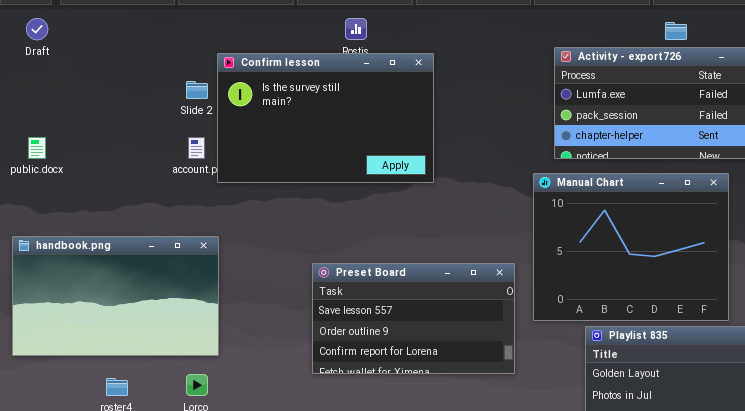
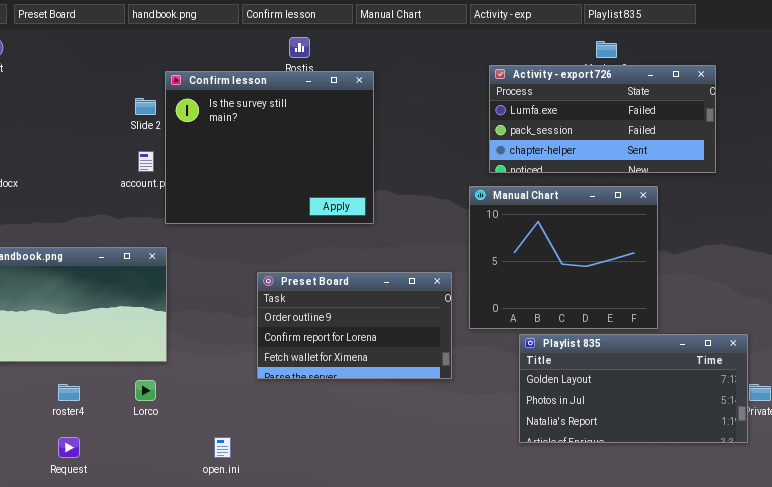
Confirm lesson: [217,53,434,183] -> [165,71,374,224], resized
Preset Board: [312,263,515,374] -> [257,272,452,379], scrolled down 1 row

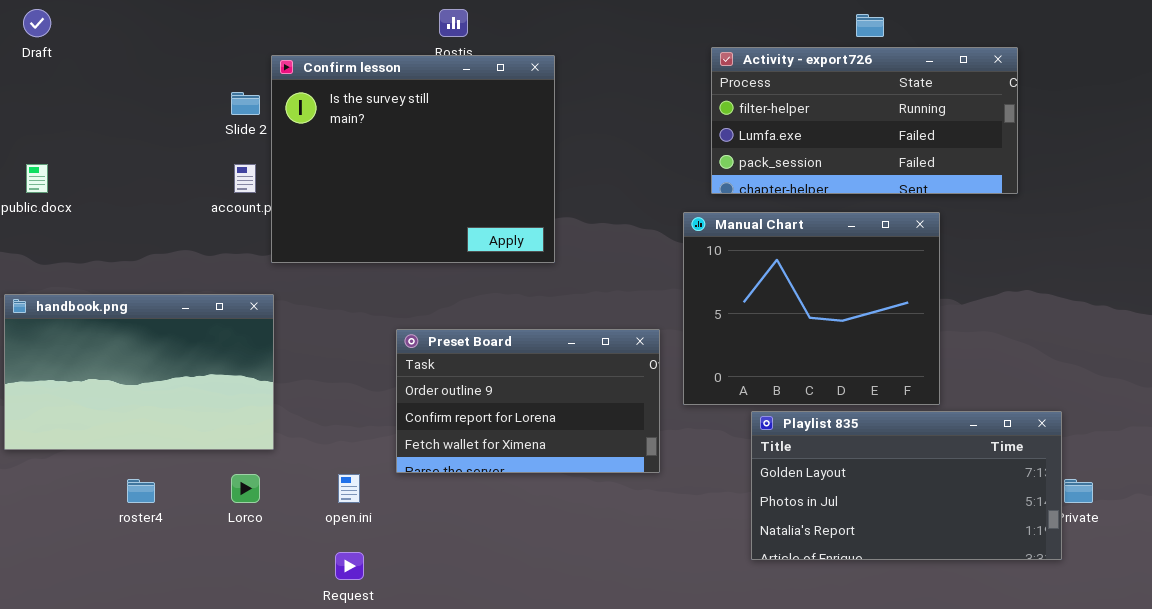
Activity - export726: [489,65,716,173] -> [711,47,1018,194], scrolled up 1 row
Request: [58,437,80,458] -> [335,552,364,580], moved
open.ini: [214,437,231,458] -> [338,474,360,503], moved

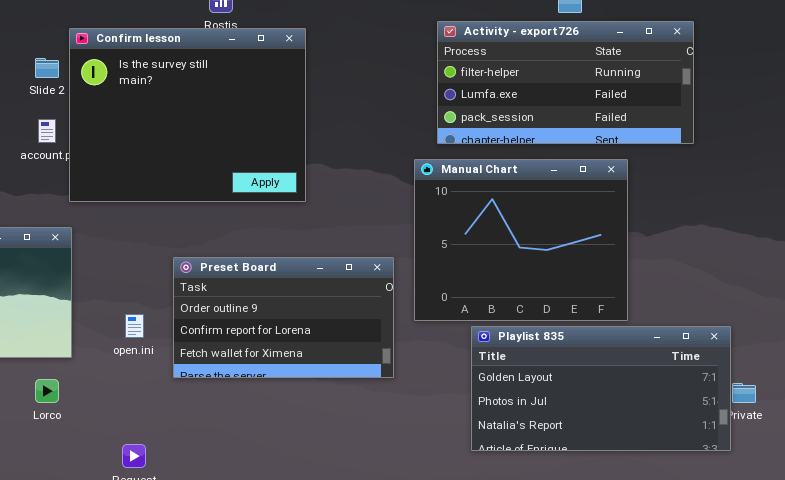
open.ini: [338,474,360,503] -> [125,314,144,338], moved

